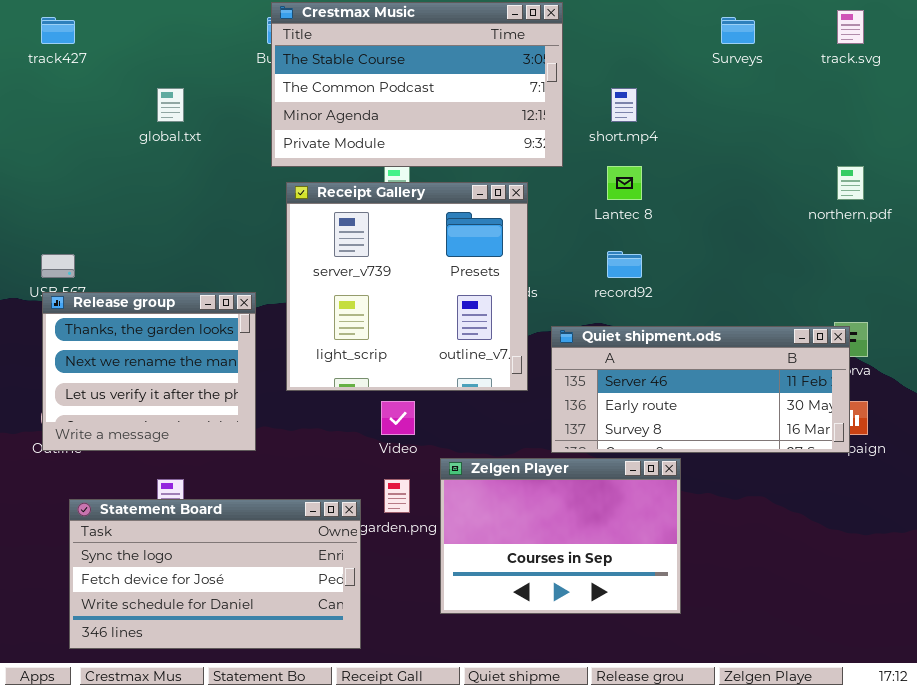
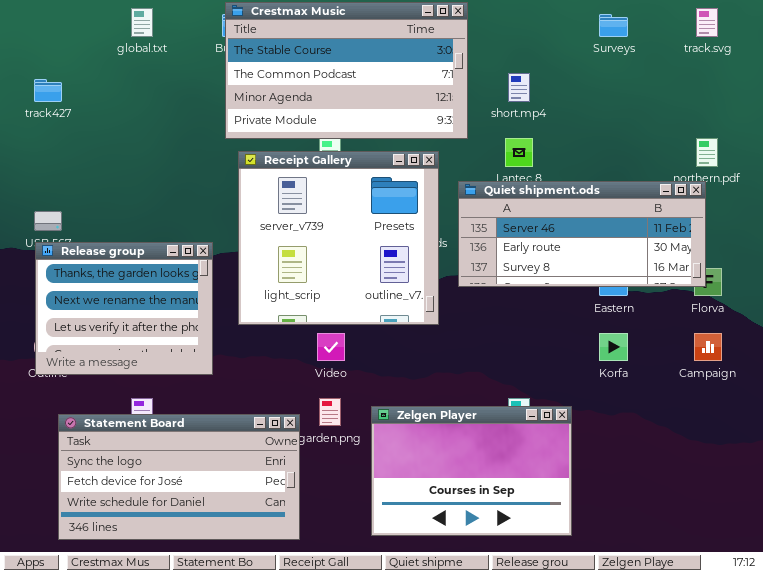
track427: [41,17,75,44] -> [34,79,62,102], moved
global.txt: [157,88,184,122] -> [131,8,153,37], moved
Quiet shipment.ods: [551,326,850,453] -> [458,181,706,287], moved
Zelgen Player: [440,458,681,614] -> [371,406,572,536], moved

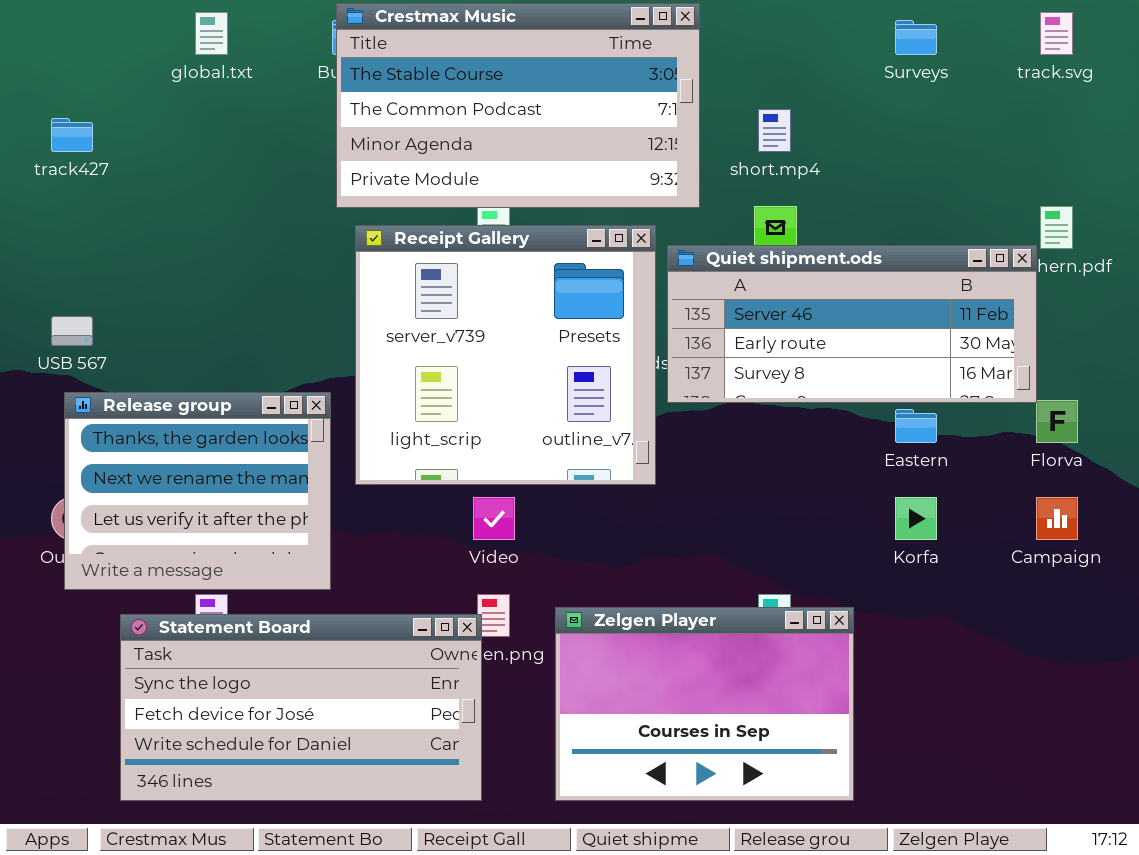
Quiet shipment.ods: [458,181,706,287] -> [667,245,1037,403], moved
Release group: [35,242,213,375] -> [64,392,331,590], moved
Statement Board: [58,414,300,540] -> [120,614,482,801], moved

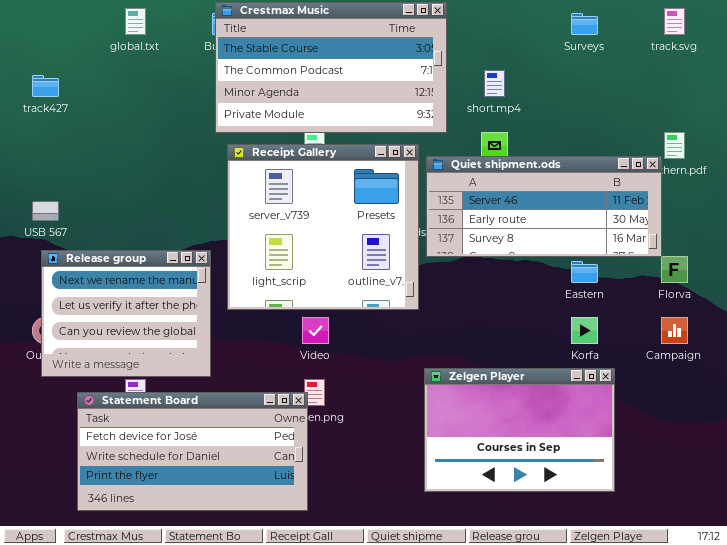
Release group: [64,392,331,590] -> [41,250,211,377], scrolled down 1 row
Zelgen Player: [555,607,854,801] -> [424,368,615,492], moved
Statement Board: [120,614,482,801] -> [77,392,308,511], scrolled down 1 row

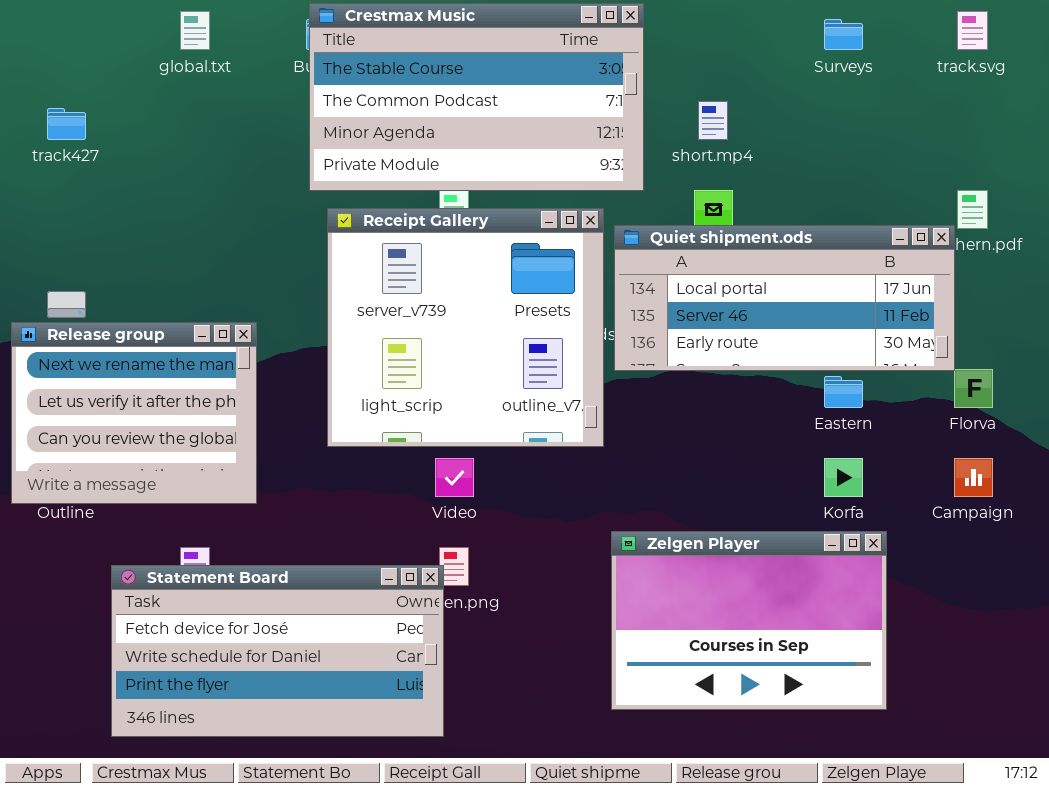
Quiet shipment.ods: [426,156,662,257] -> [614,225,955,371], scrolled up 1 row
Release group: [41,250,211,377] -> [11,322,257,504], moved

